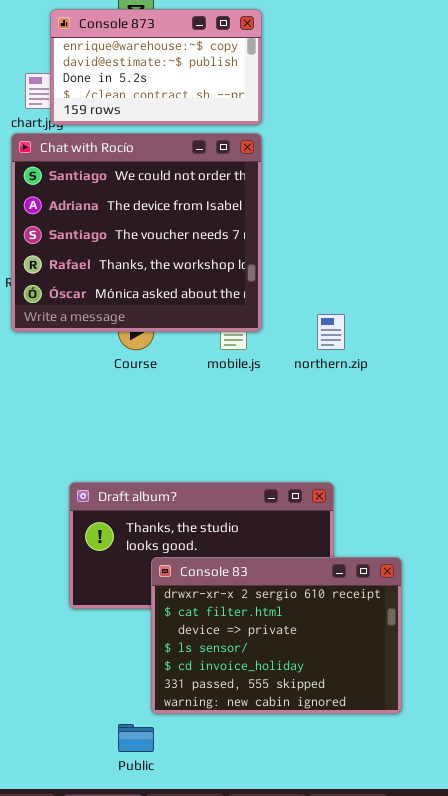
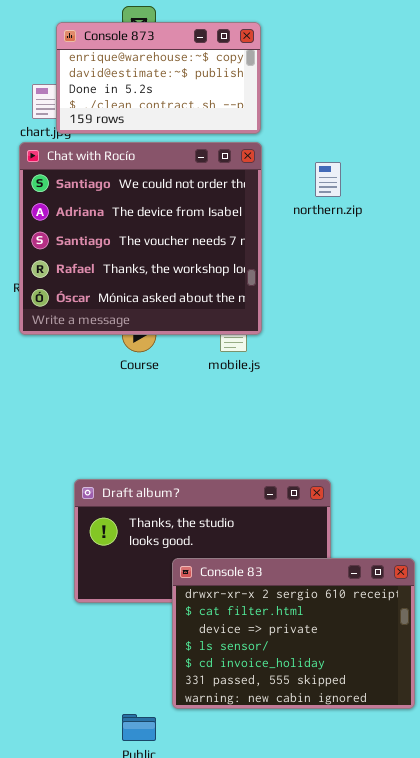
northern.zip: [317,314,345,350] -> [315,162,341,197], moved
Console 83: [151,557,402,714] -> [172,558,415,709], moved

